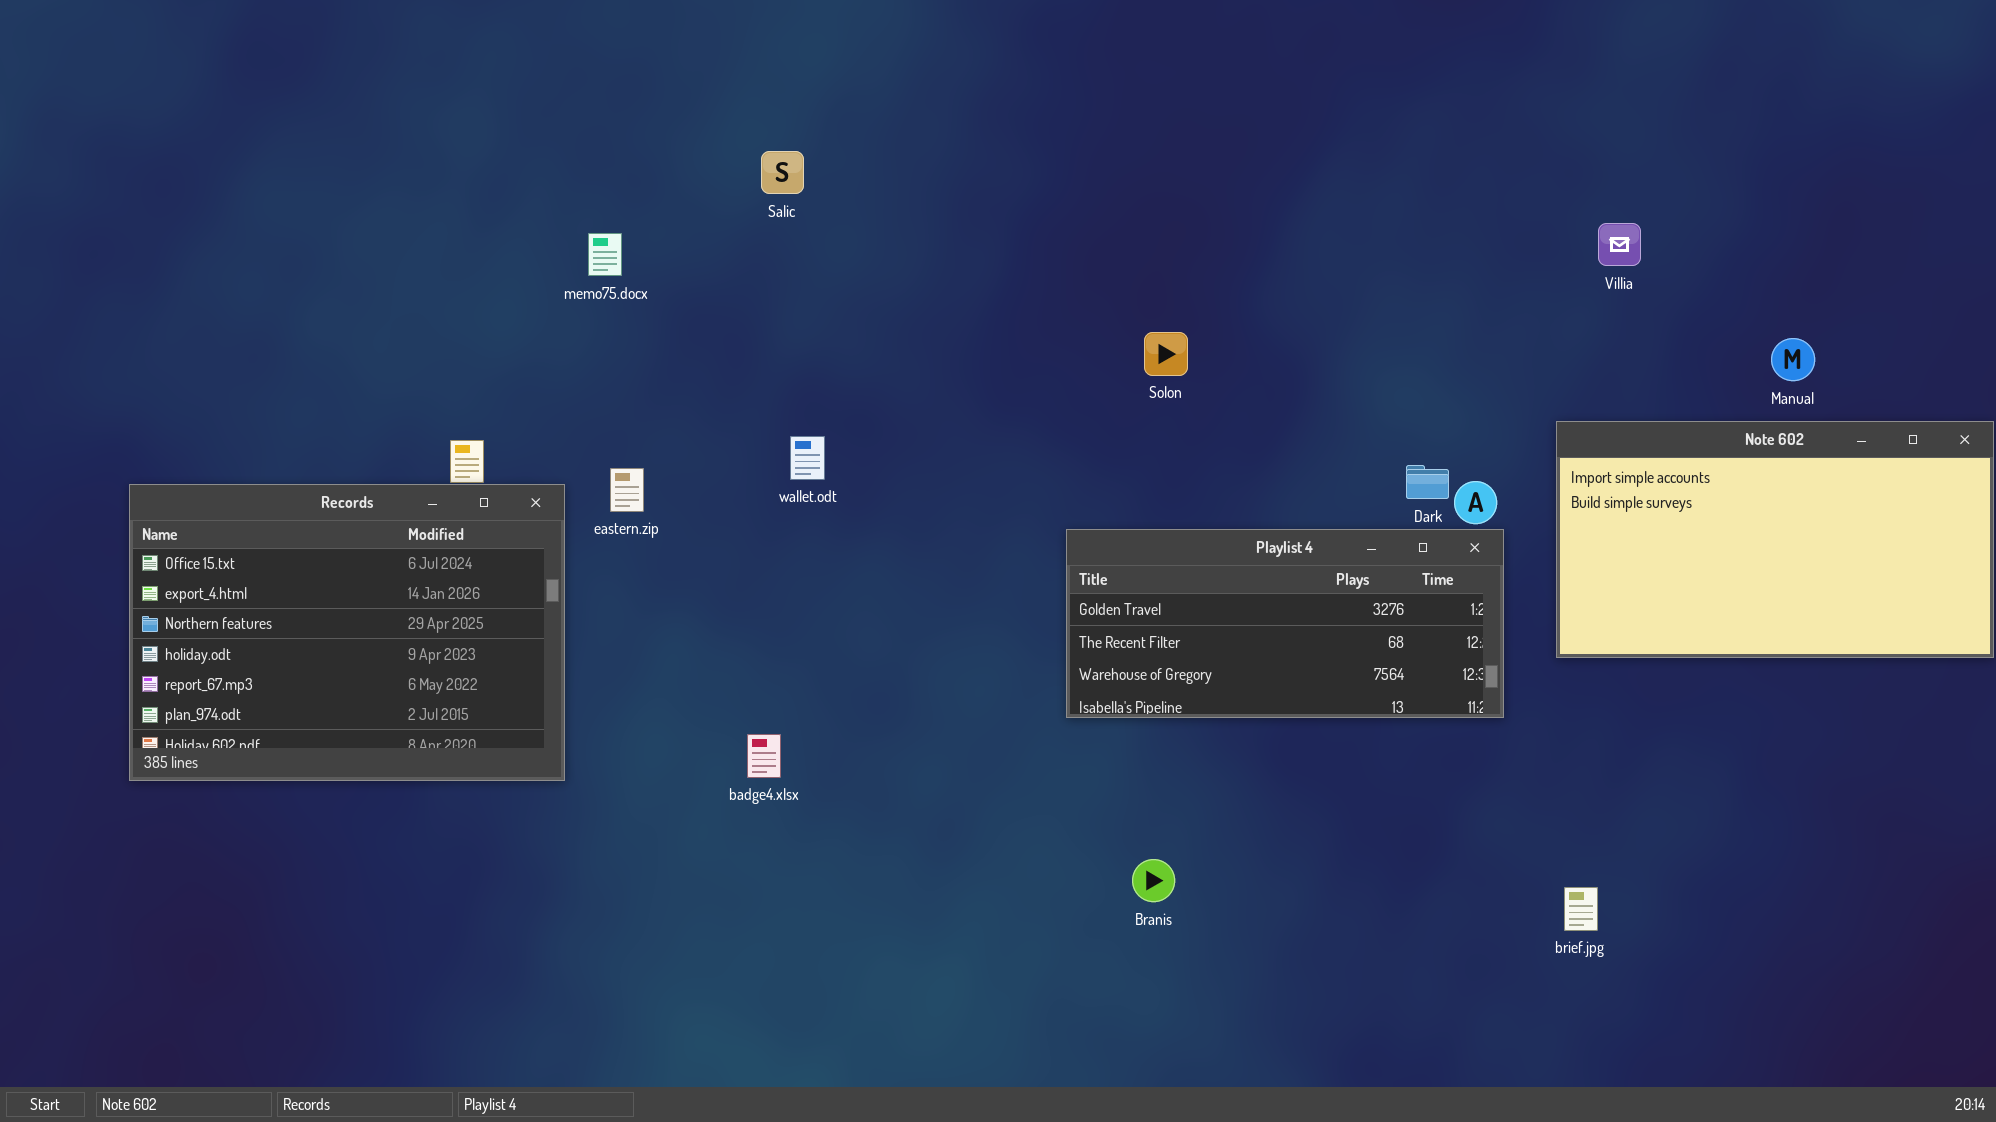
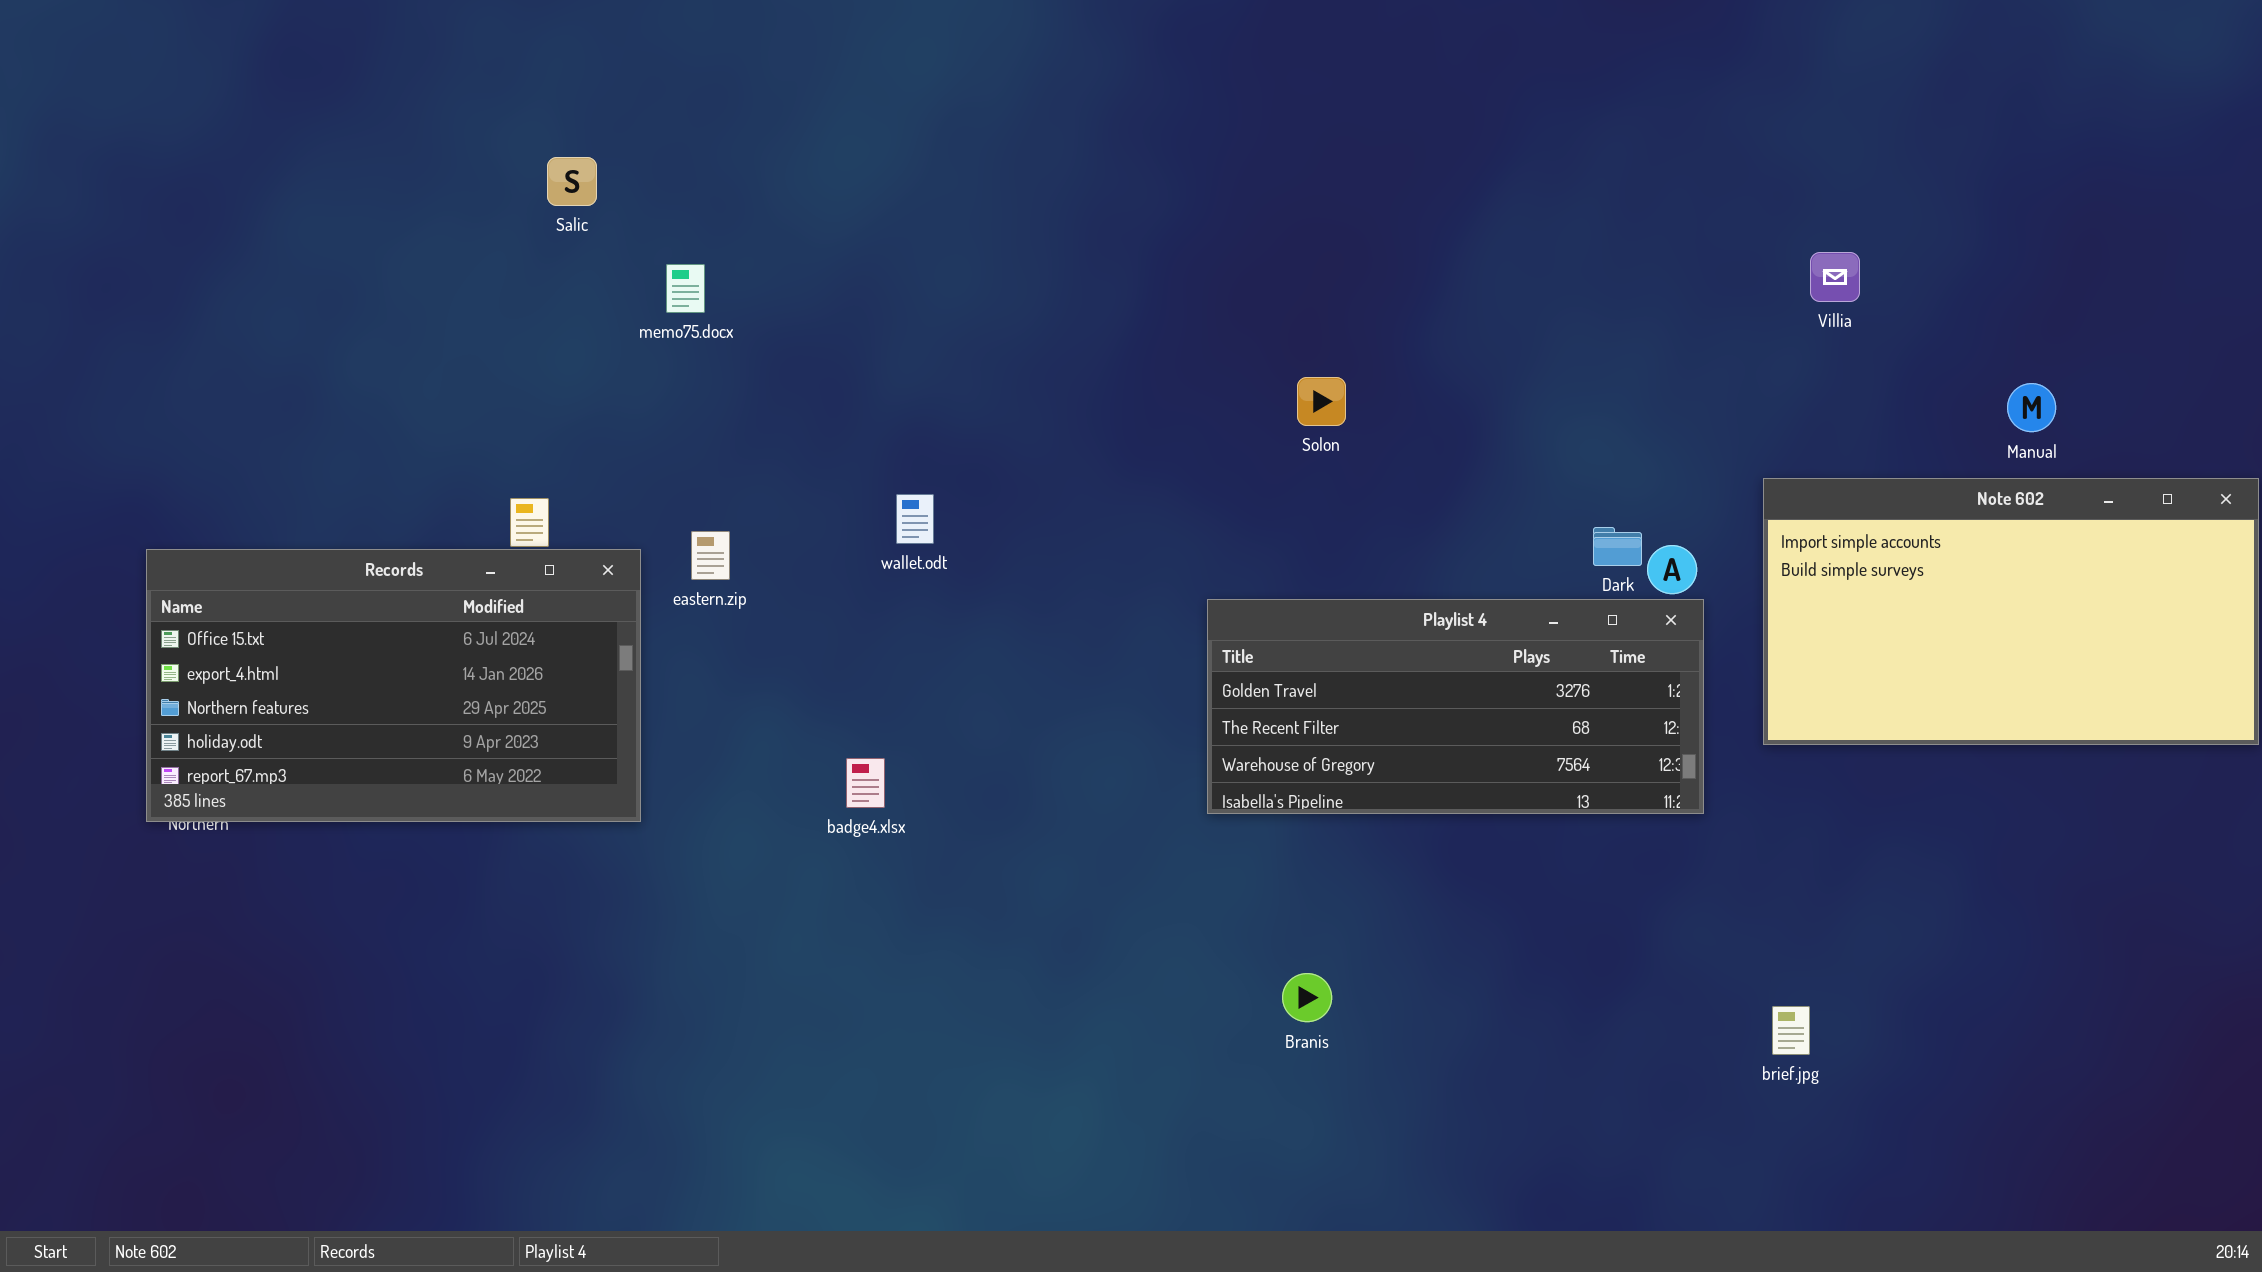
Salic: [761,151,804,194] -> [547,157,597,206], moved
Records: [129,484,565,781] -> [146,549,641,822], resized
badge4.xlsx: [747,734,781,778] -> [846,758,885,808], moved

